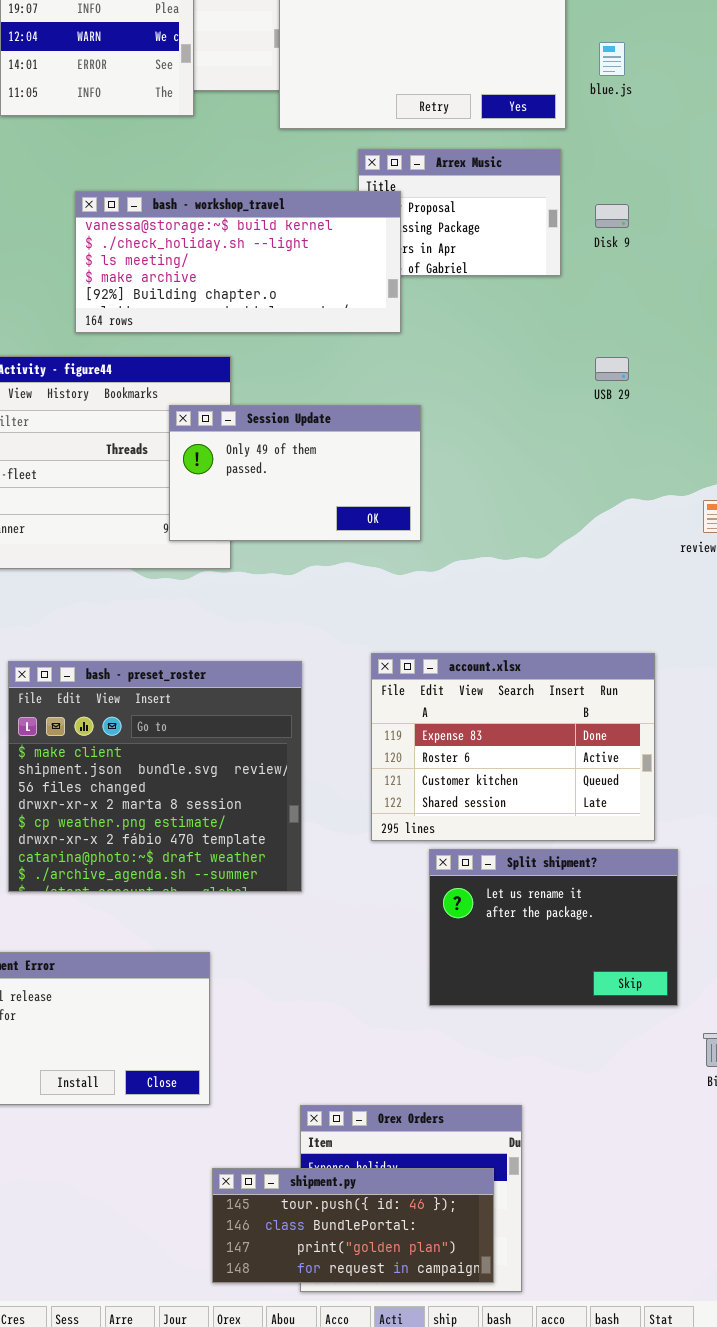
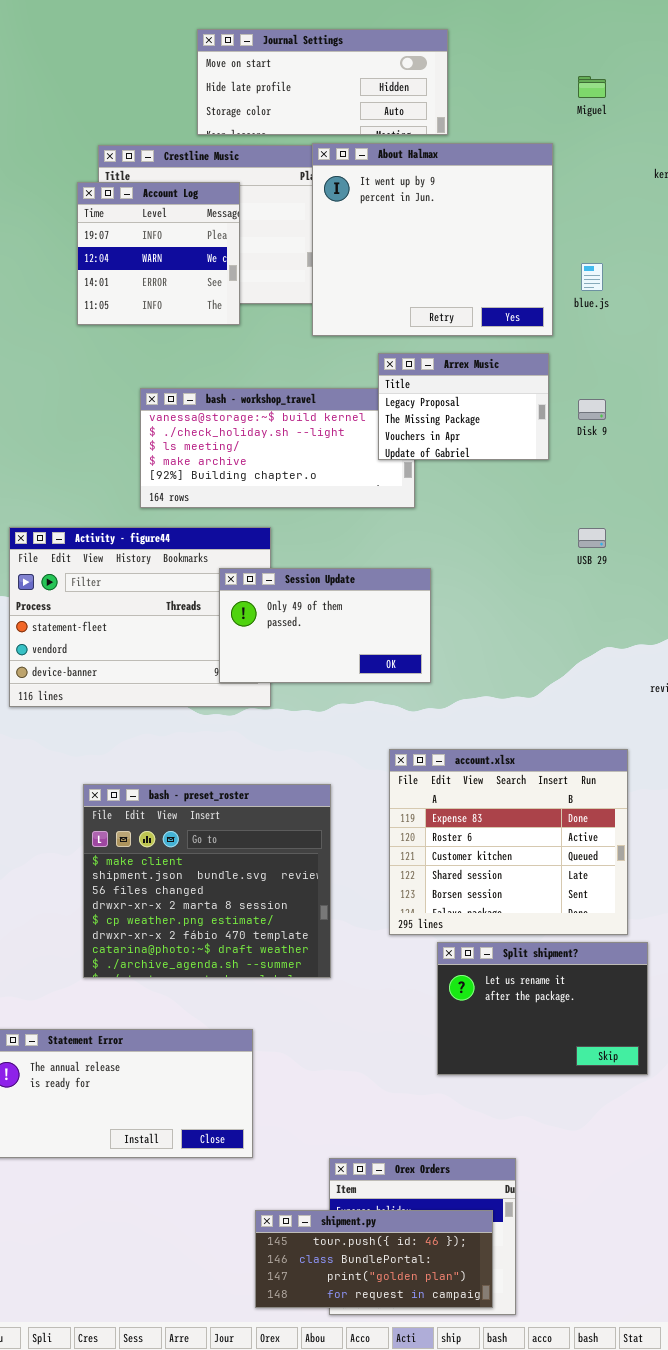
Arrex Music: [358,149,561,276] -> [378,353,549,460], raised
account.xlsx: [371,653,655,841] -> [389,749,628,935], resized

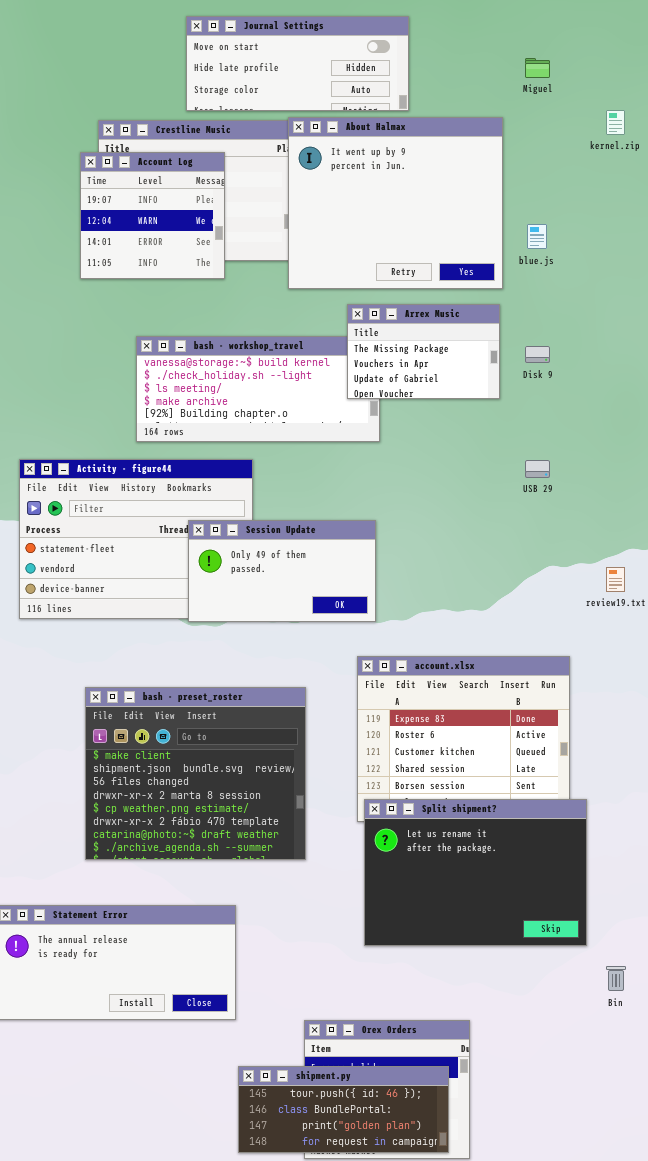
Arrex Music: [378,353,549,460] -> [347,304,500,399], scrolled down 1 row
Session Update: [219,568,431,683] -> [188,520,376,622], moved
Split shipment?: [437,942,648,1075] -> [364,799,587,946], resized

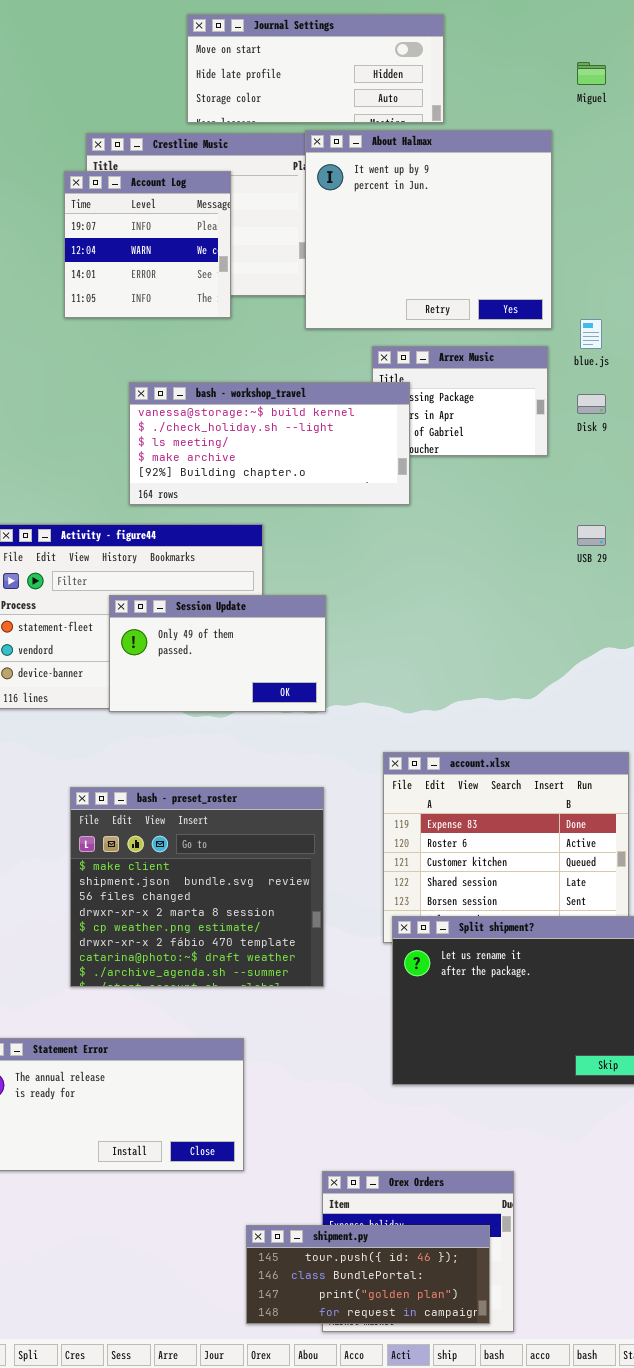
blue.js: [527,224,547,249] -> [580,319,602,349], moved
bash - workshop_travel: [136,336,380,442] -> [129,382,410,505], raised
Session Update: [188,520,376,622] -> [109,595,326,712], moved

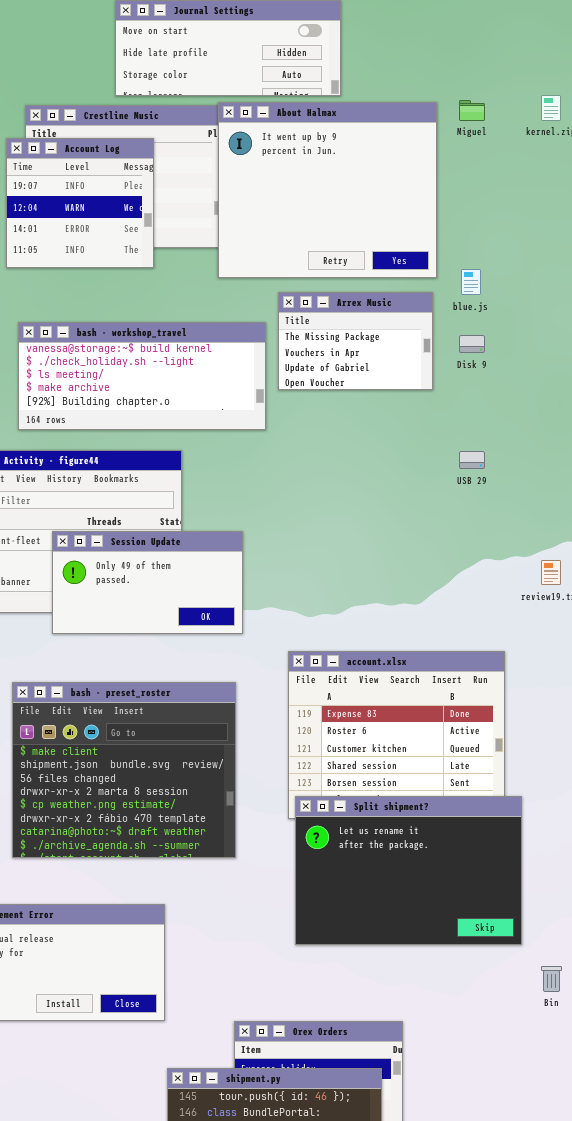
Miguel: [577,62,606,85] -> [459,100,485,121], moved
bash - workshop_travel: [129,382,410,505] -> [18,322,266,430], moved
Session Update: [109,595,326,712] -> [52,531,243,634], moved

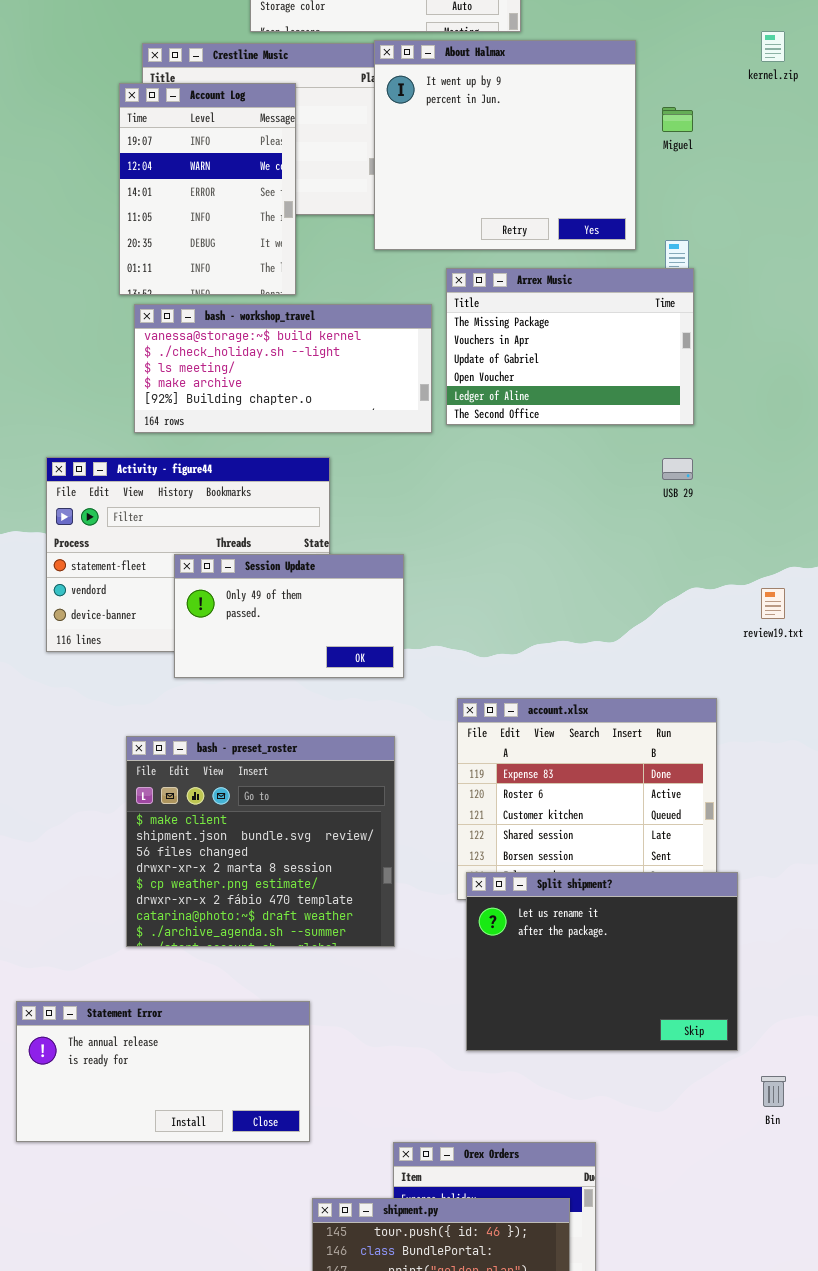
Miguel: [459,100,485,121] -> [662,107,693,132], moved
Account Log: [6,138,154,268] -> [119,83,296,295], resized
Arrex Music: [278,292,433,390] -> [446,268,694,425], resized

